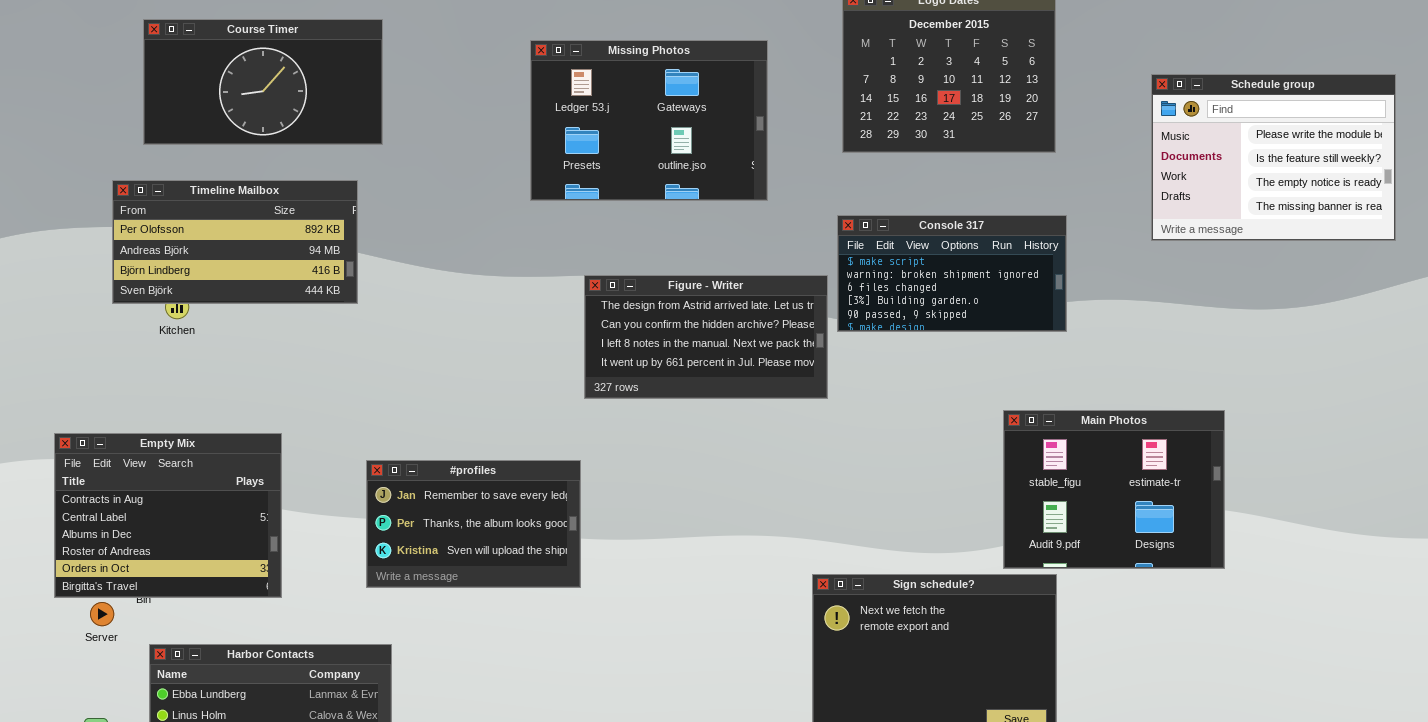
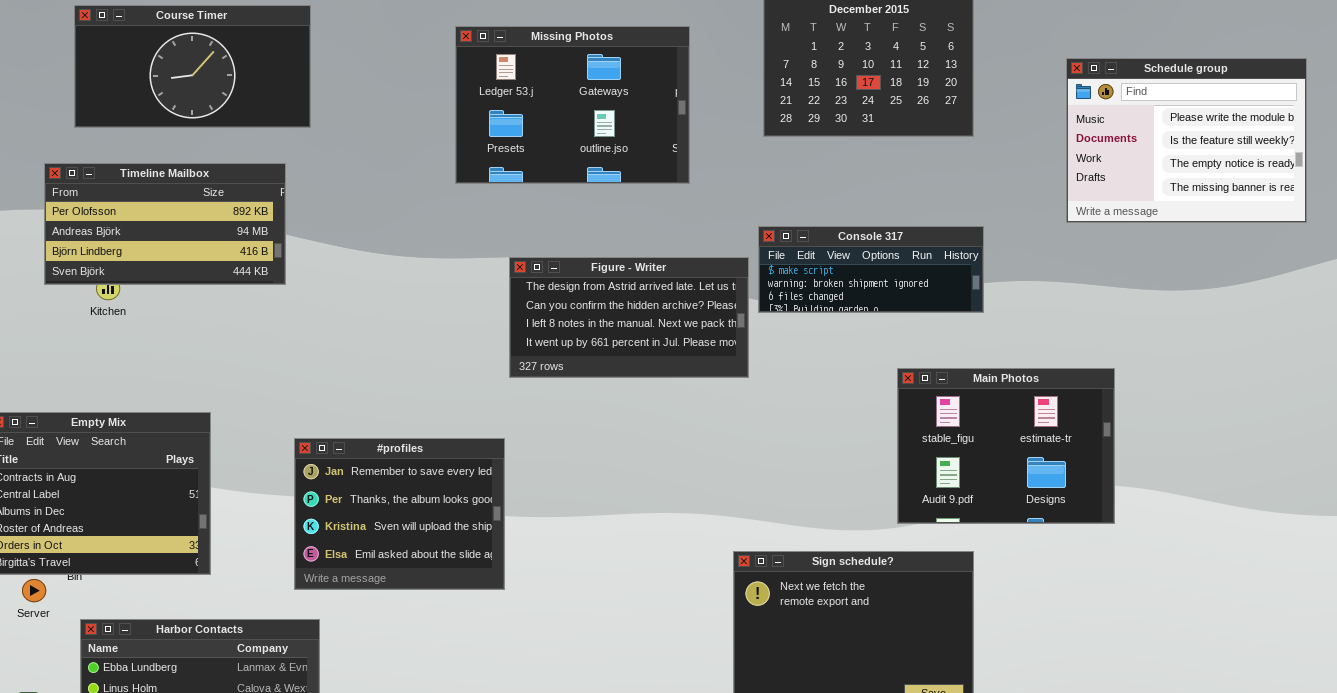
Console 317: [837,215,1067,332] -> [758,226,984,313], resized
Main Photos: [1003,410,1225,569] -> [897,368,1115,524], moved
#profiles: [366,460,581,588] -> [294,438,505,590], resized

